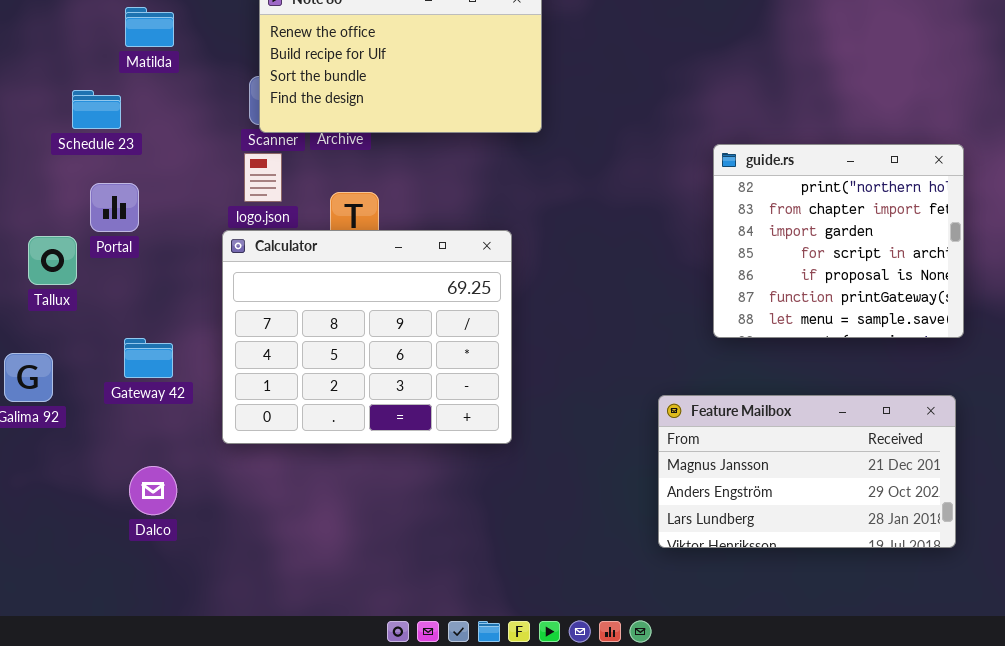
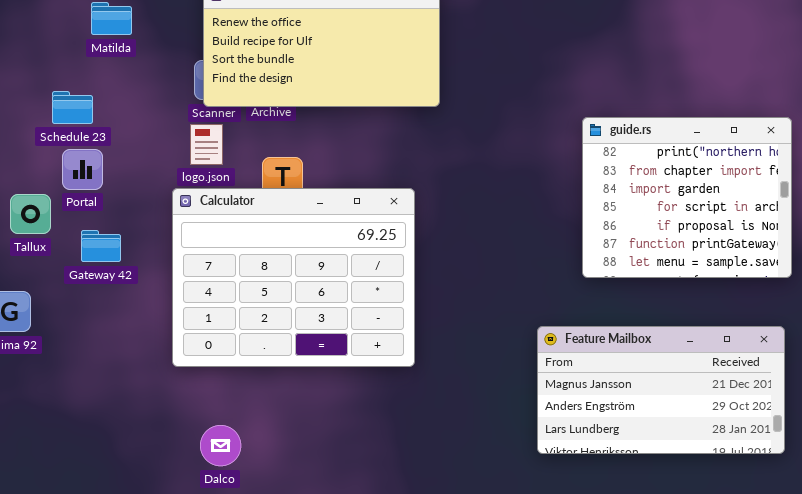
Schedule 23: [72,90,121,129] -> [52,91,93,124], moved
Gateway 42: [124,338,173,378] -> [81,230,121,262], moved
Dalco: [129,466,177,515] -> [200,425,241,466], moved

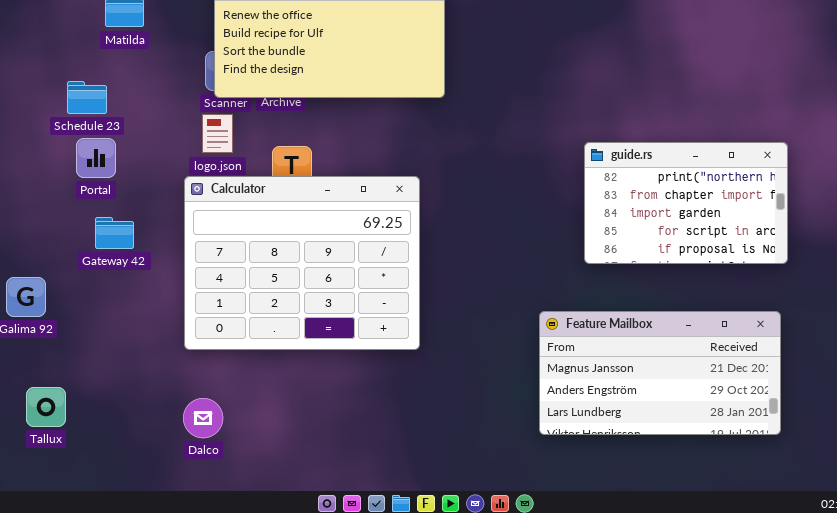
guide.rs: [582,117,792,278] -> [584,142,788,264], resized
Tallux: [10,194,51,234] -> [26,387,66,427], moved
Dalco: [200,425,241,466] -> [183,398,223,438], moved

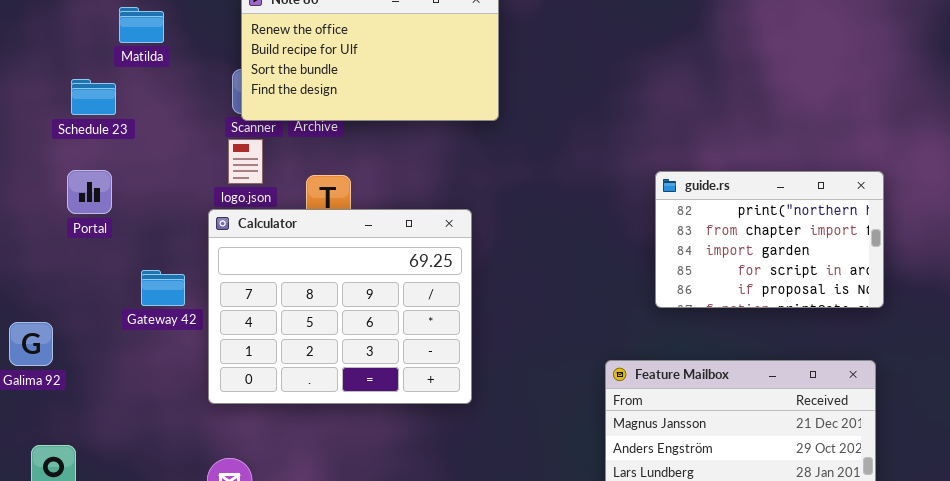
Schedule 23: [67,81,107,114] -> [71,79,116,115], moved
Portal: [76,138,116,178] -> [67,170,112,214], moved
Gateway 42: [95,217,134,249] -> [141,270,185,306], moved

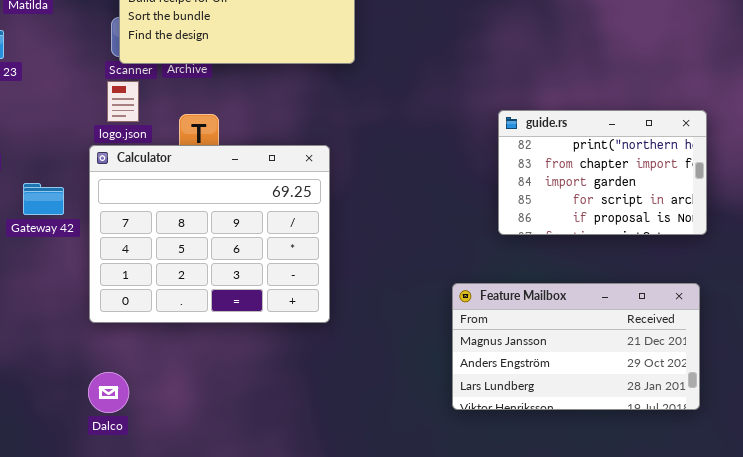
Gateway 42: [141,270,185,306] -> [23,183,64,215], moved

